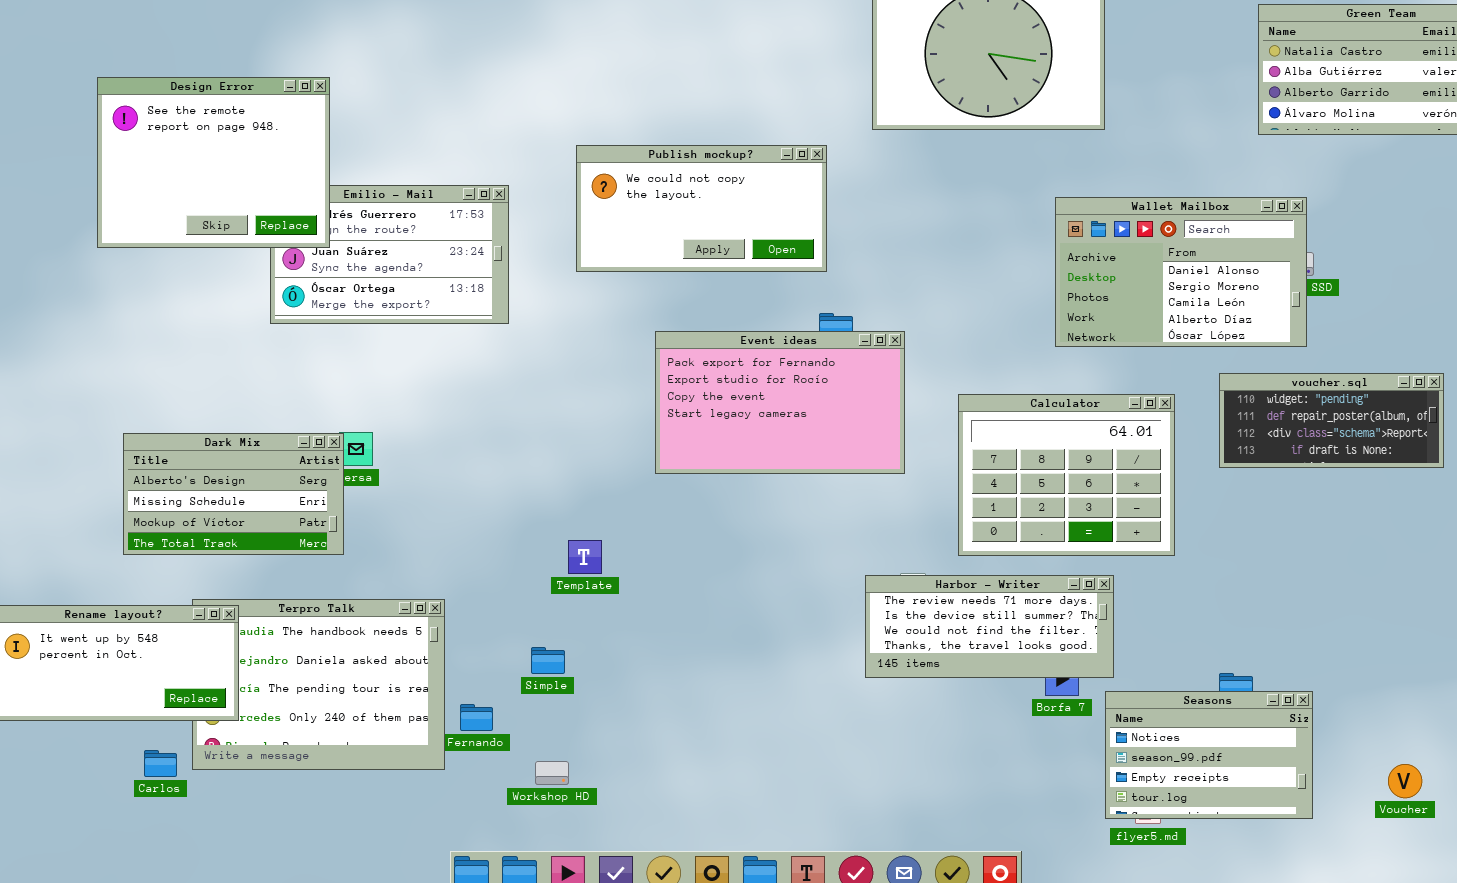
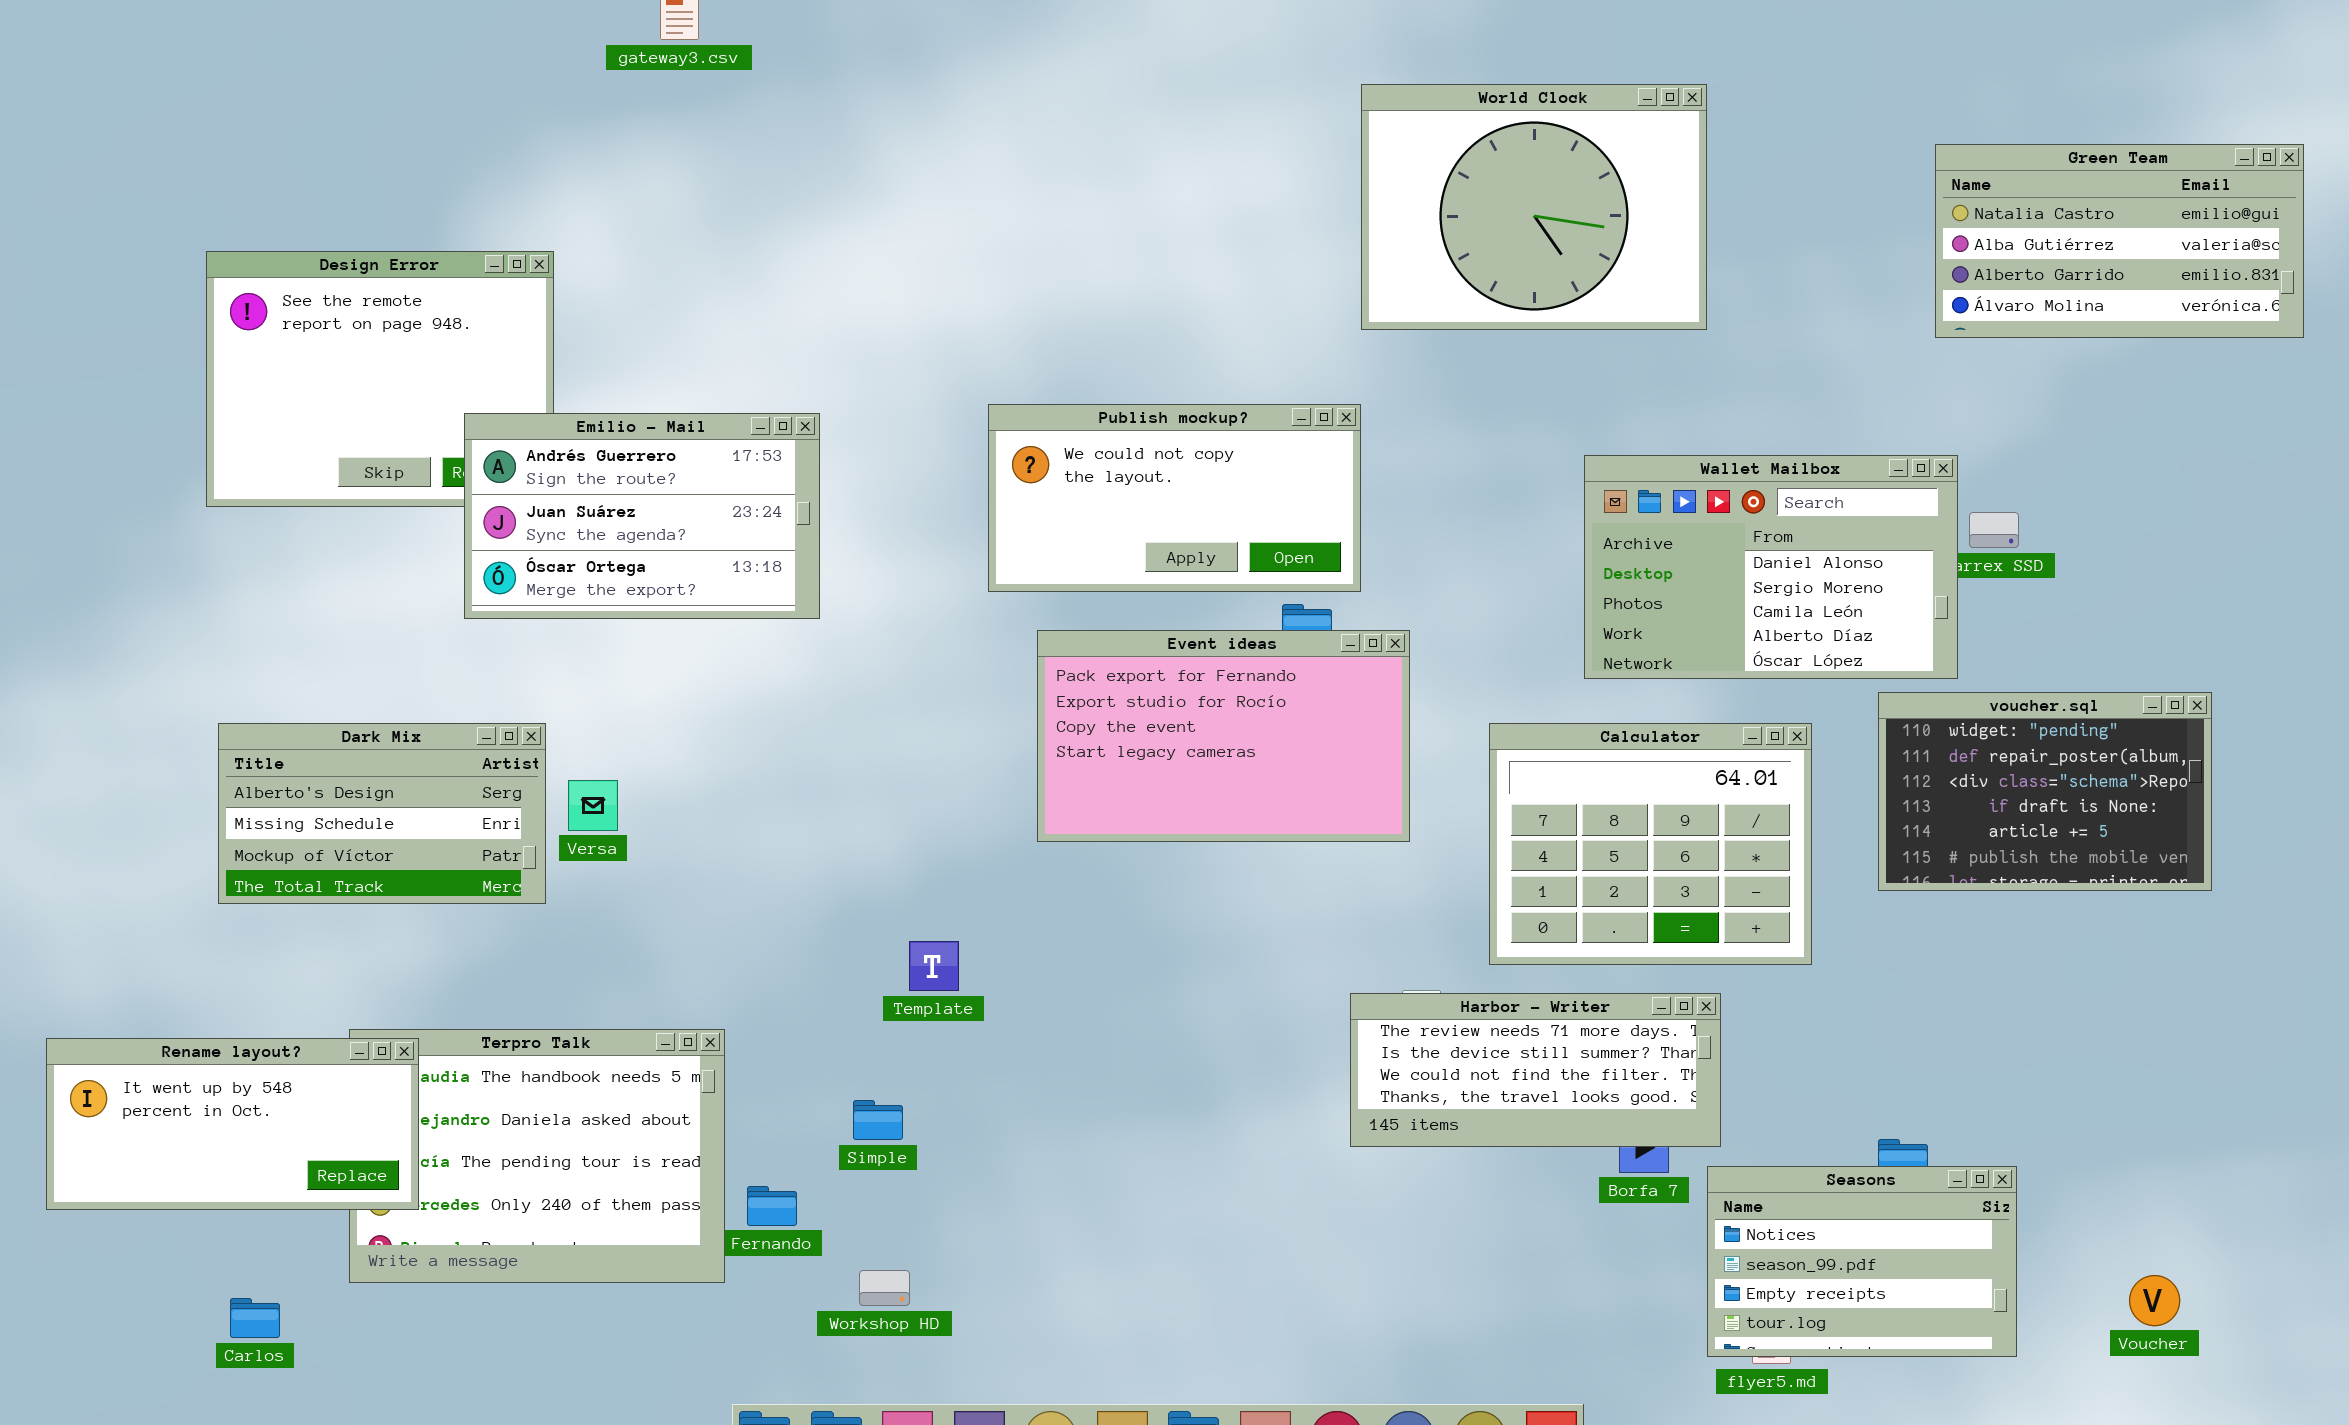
Publish mockup?: [576,145,827,272] -> [988,404,1361,592], moved
Emilio - Mail: [270,185,509,324] -> [464,413,820,619], raised
Wallet Mailbox: [1055,197,1307,347] -> [1584,455,1958,679], moved
voucher.sql: [1219,373,1444,468] -> [1878,692,2212,891], resized
Dark Mix: [123,433,344,555] -> [218,723,546,904], moved
Carlos: [144,750,177,777] -> [230,1298,280,1338], moved

